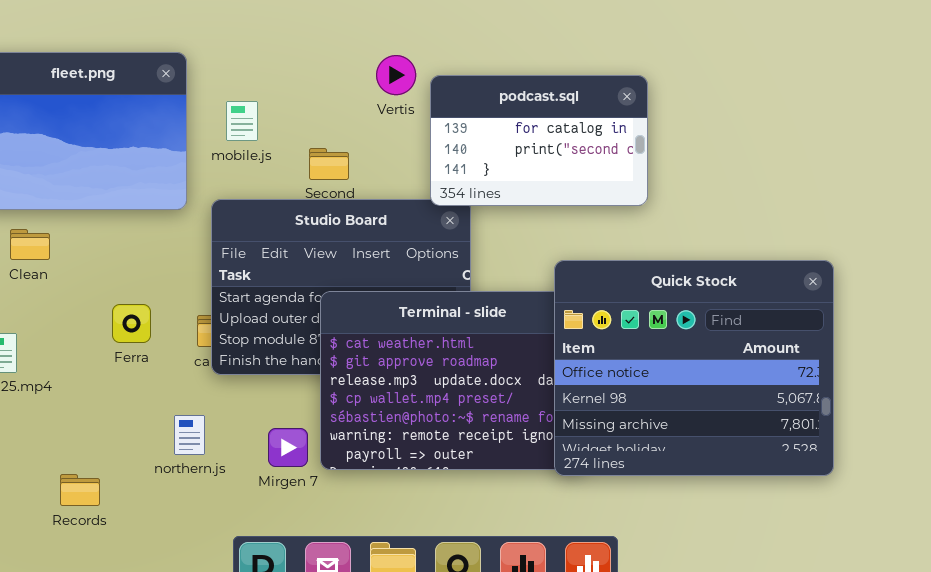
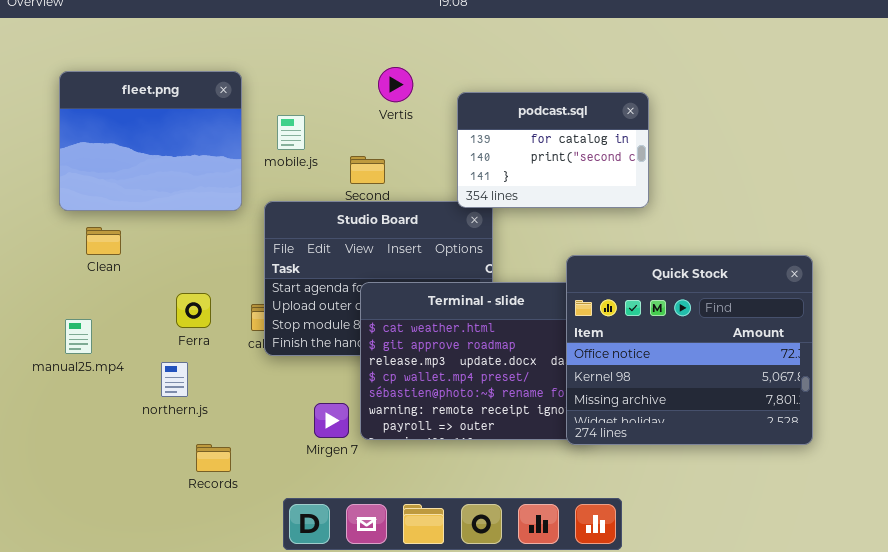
Vertis: [376,55,416,95] -> [378,67,413,102], moved
northern.js: [174,415,205,455] -> [161,362,188,397], moved
Records: [60,474,100,506] -> [196,444,231,472], moved

